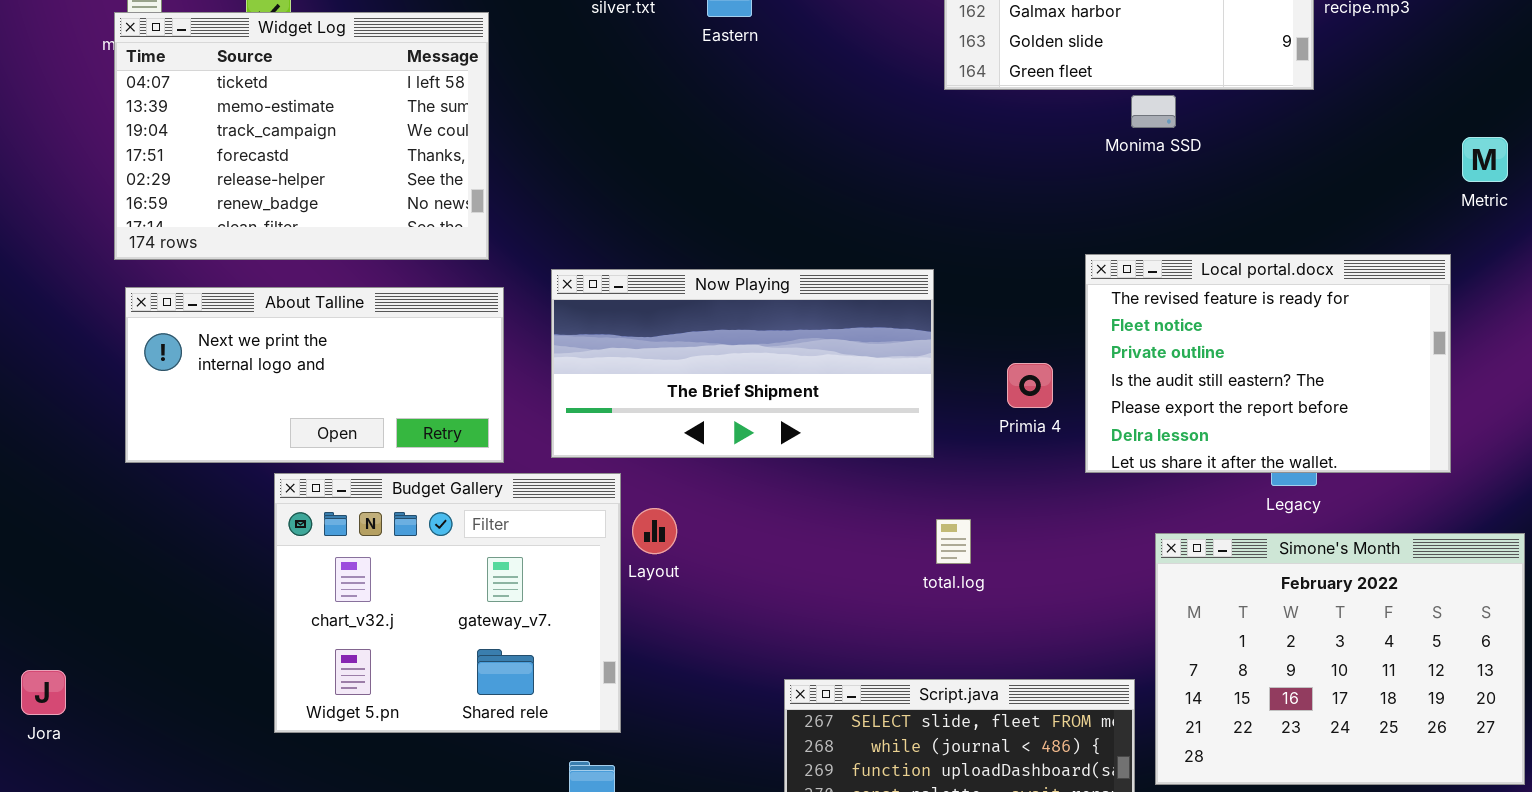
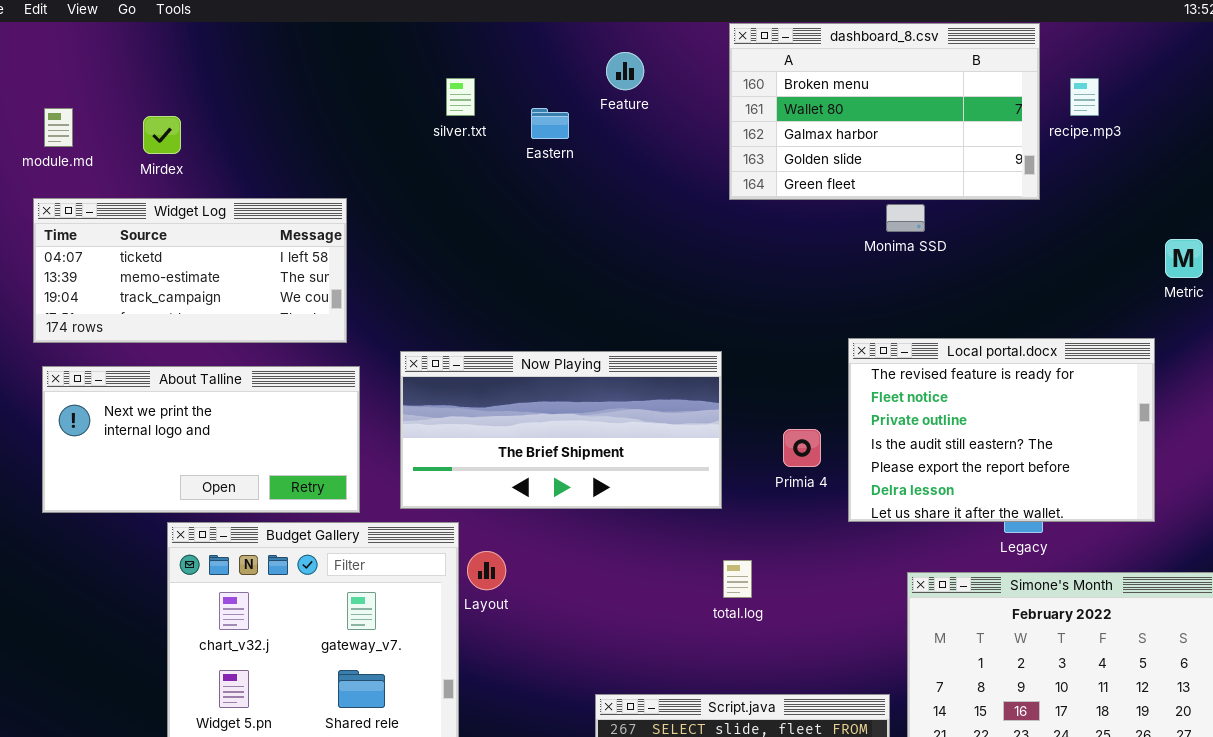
Widget Log: [114,12,489,260] -> [33,198,347,343], resized

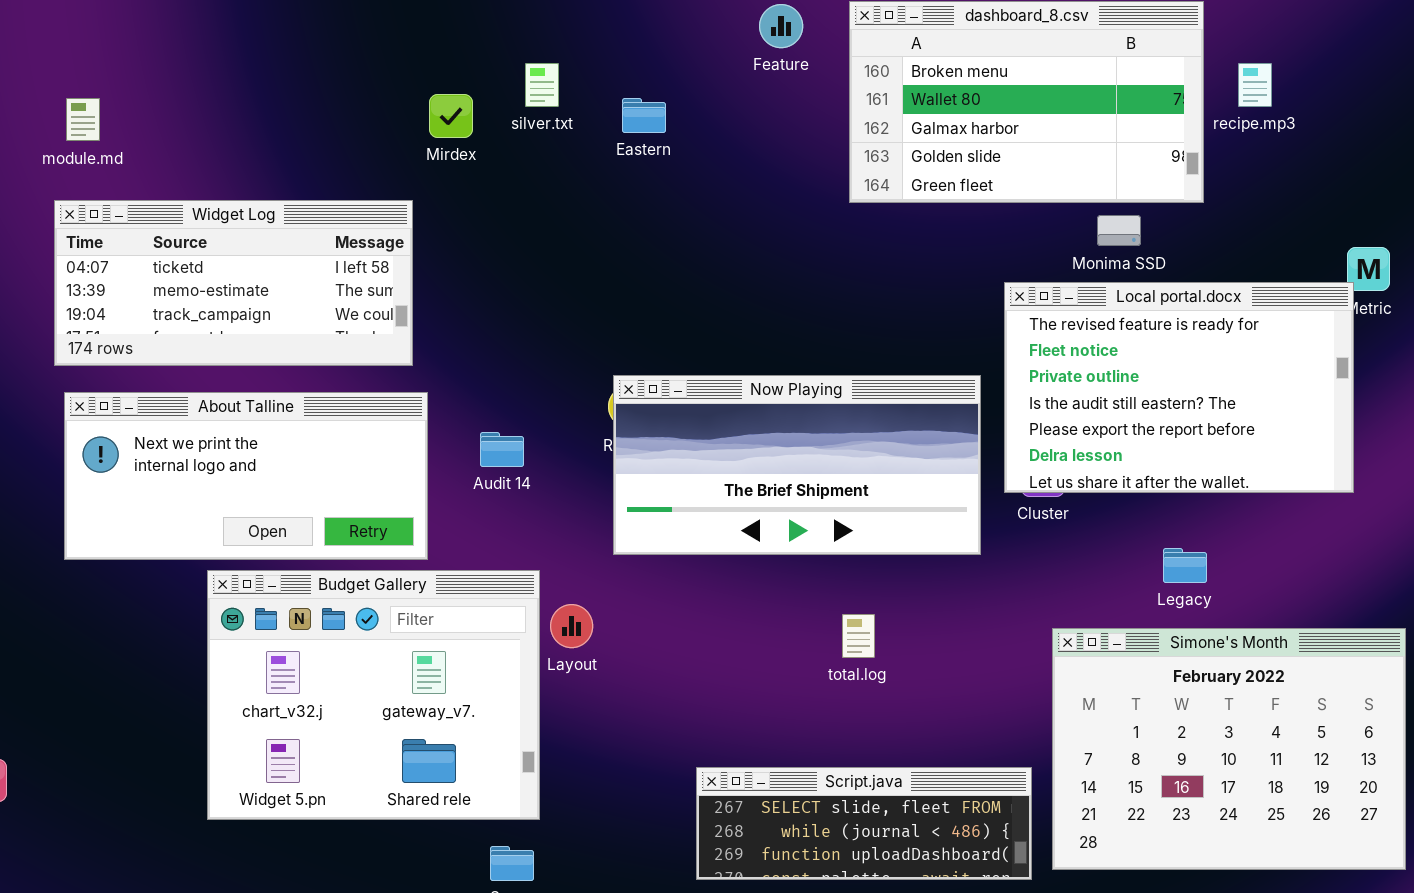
Feature: [606,52,644,90] -> [759,4,803,48], moved
Mirdex: [143,116,181,154] -> [429,94,473,138], moved
Monima SSD: [886,204,925,232] -> [1097,215,1141,246], moved
Local portal.docx: [848,338,1155,522] -> [1004,282,1354,493], moved
Now Playing: [400,351,722,509] -> [613,375,981,555], moved

